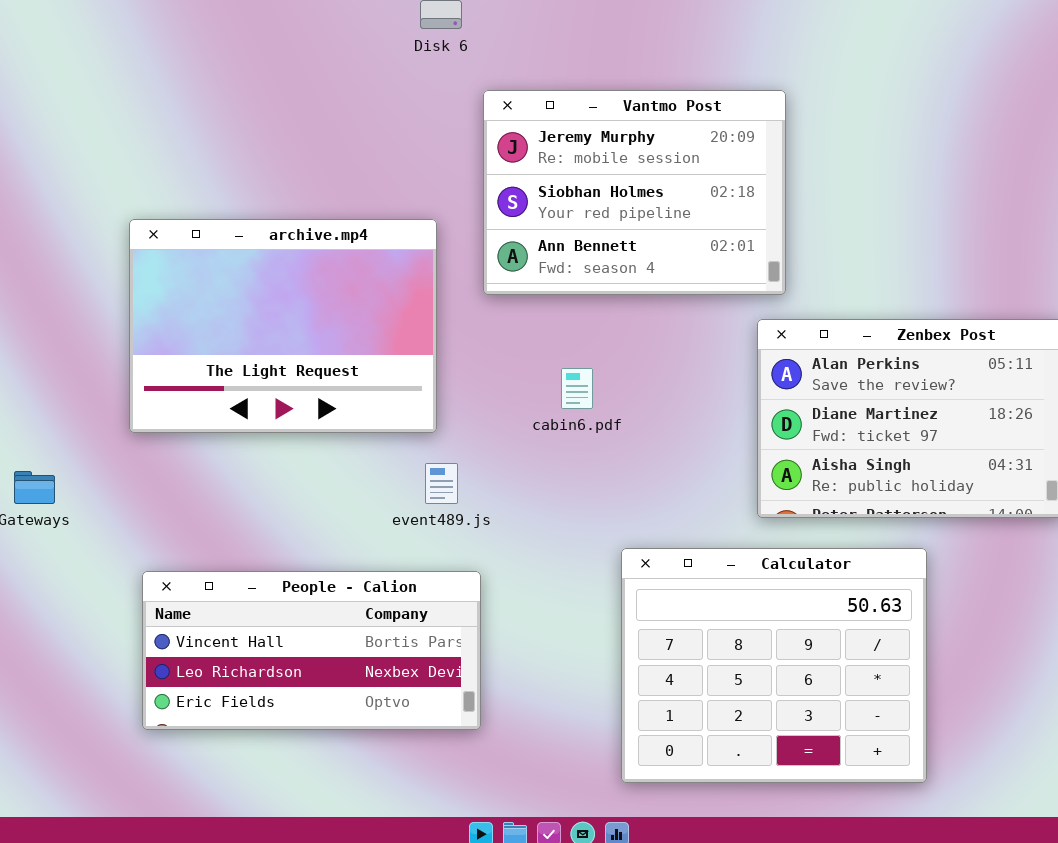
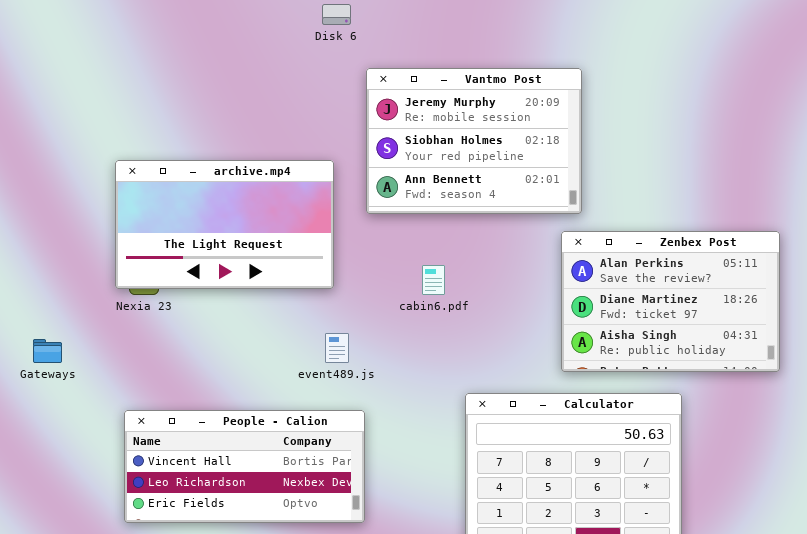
archive.mp4: [129,219,437,433] -> [115,160,334,289], resized

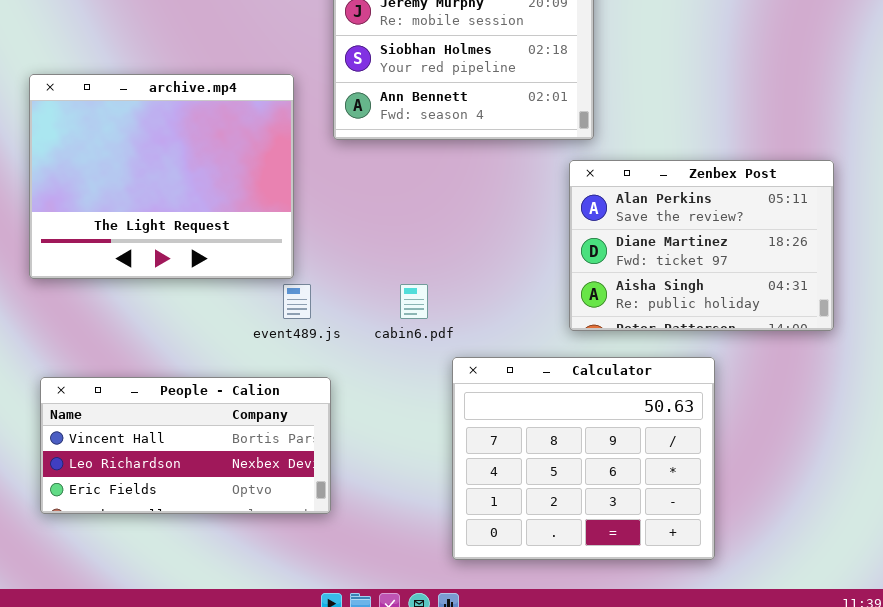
archive.mp4: [115,160,334,289] -> [29,74,294,279], resized
cabin6.pdf: [422,265,445,295] -> [400,284,428,319], moved

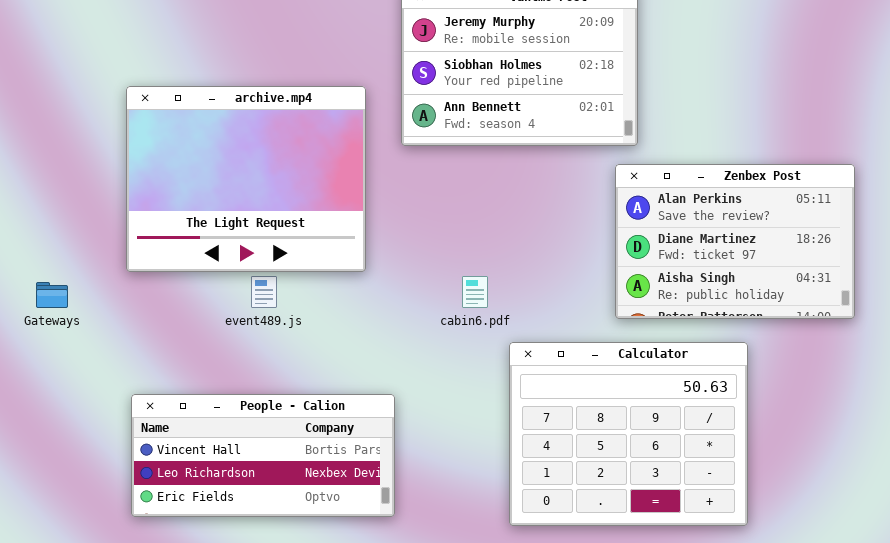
event489.js: [283,284,311,319] -> [251,276,277,308], moved
People - Calion: [40,377,331,514] -> [131,394,395,517], moved

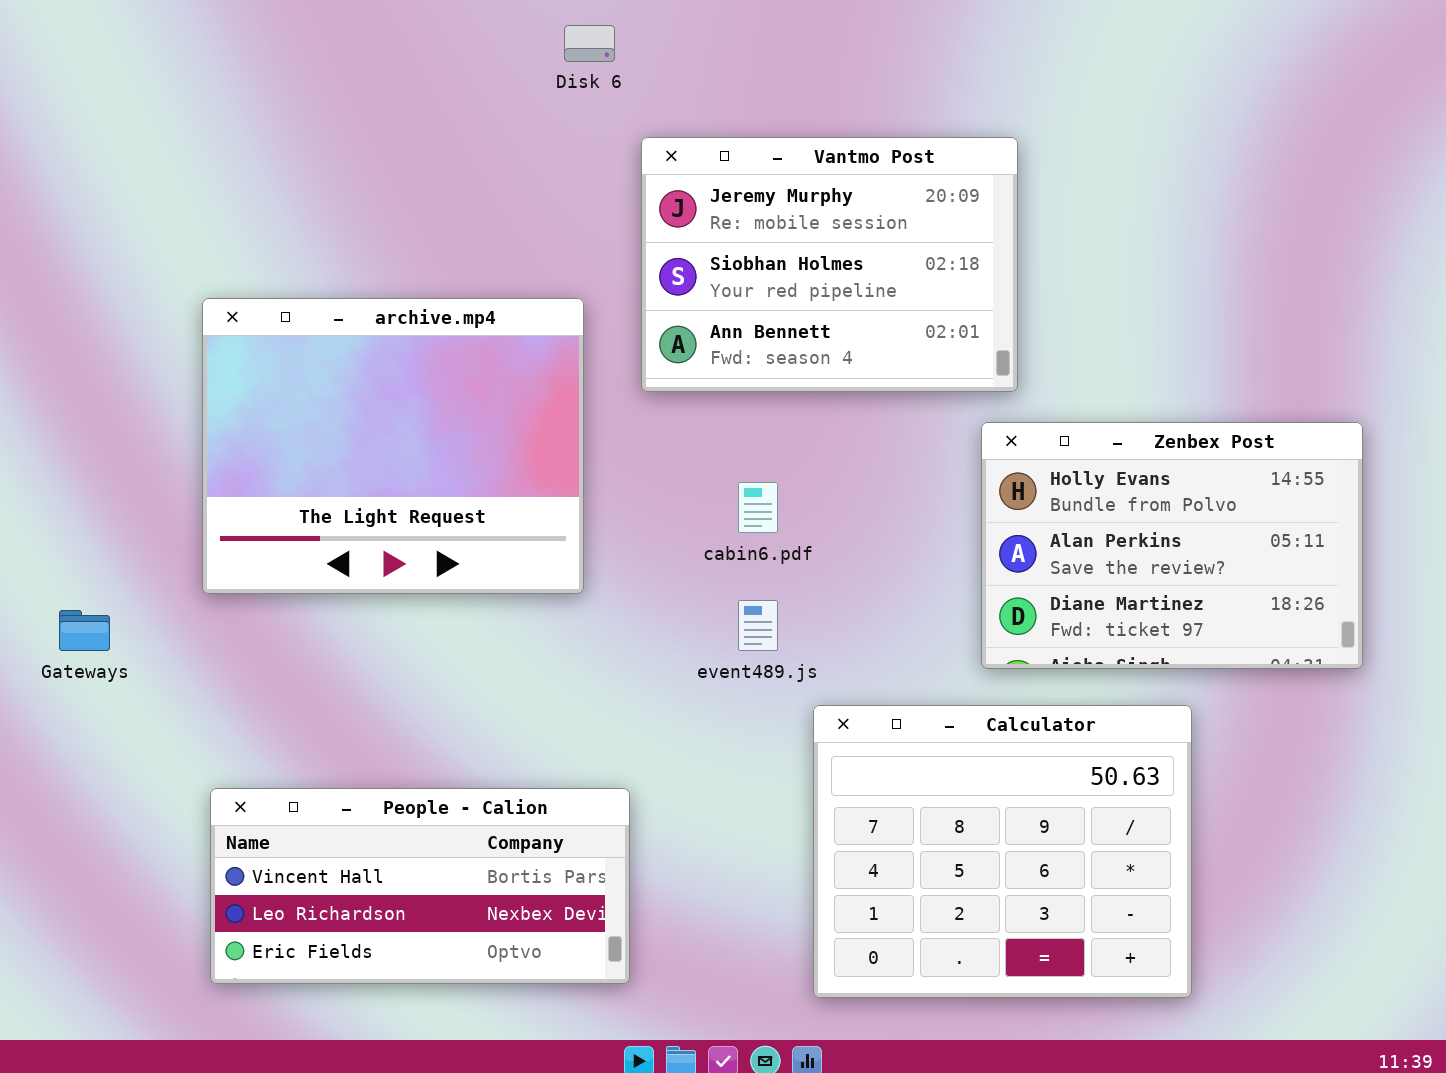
Zenbex Post: [615,164,855,319] -> [981,422,1363,669], scrolled up 1 row
event489.js: [251,276,277,308] -> [738,600,778,651], moved
cabin6.pdf: [462,276,488,308] -> [738,482,778,533], moved

